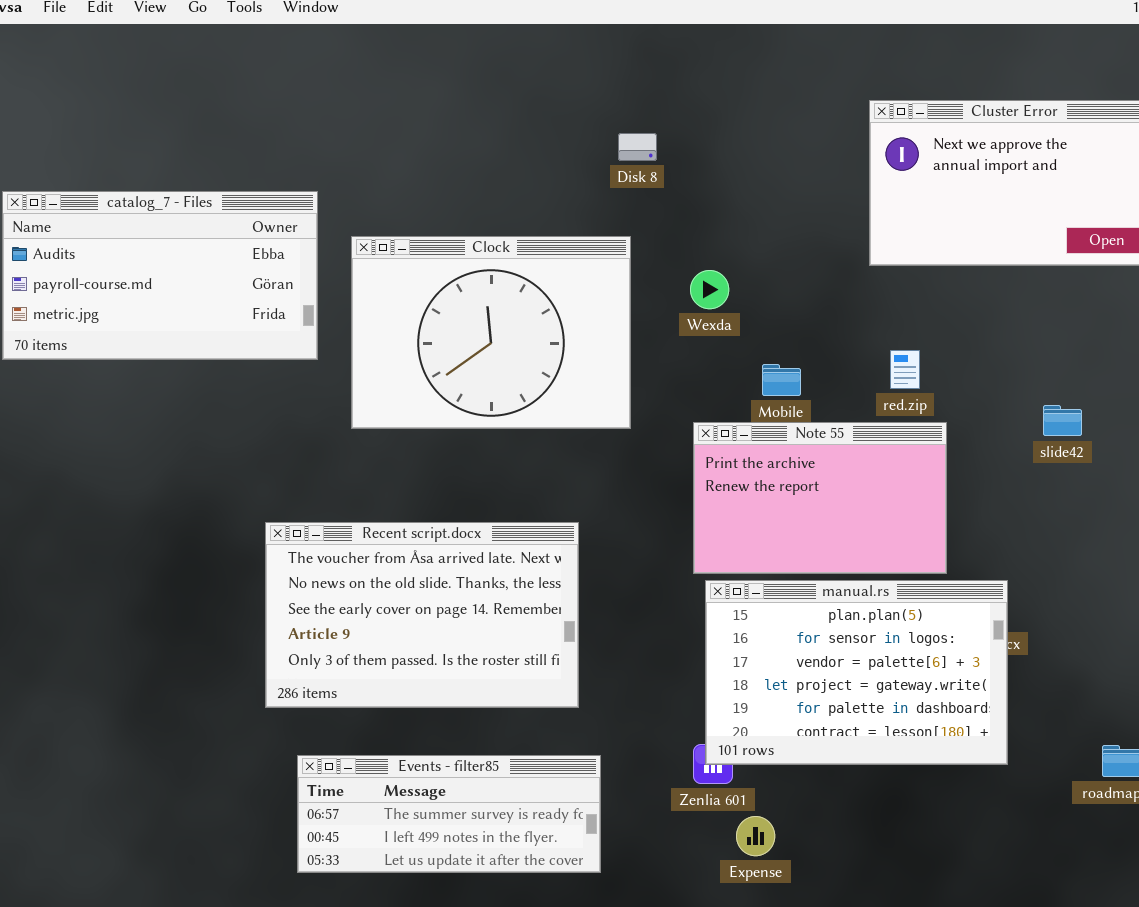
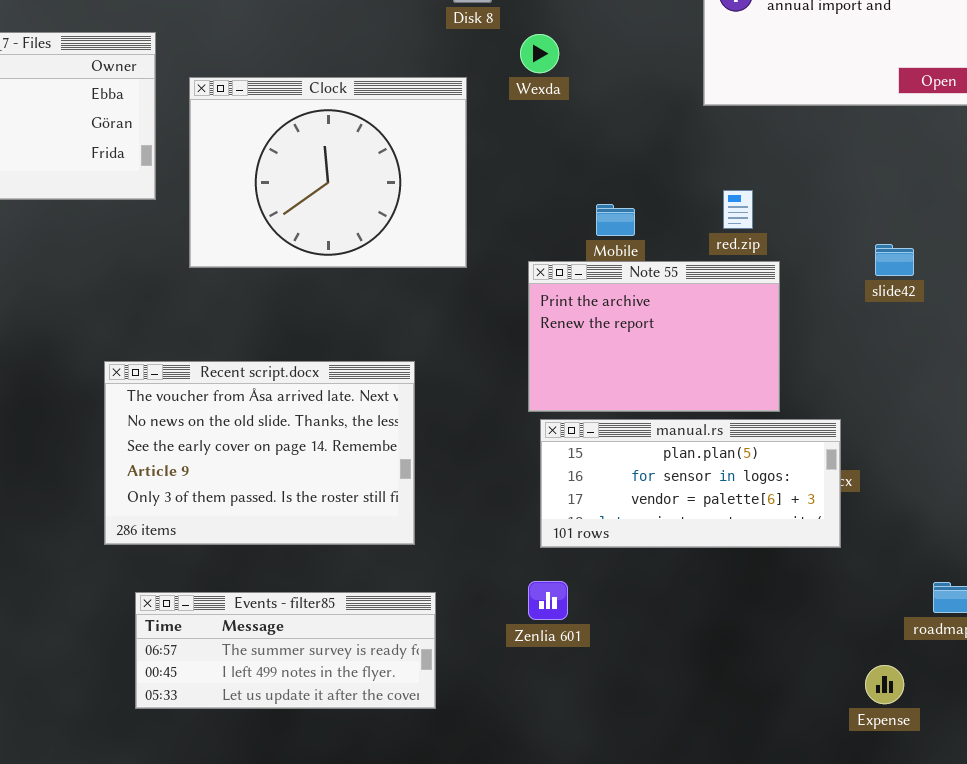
Wexda: [690,270,729,309] -> [520,34,559,73], moved
manual.rs: [705,580,1008,765] -> [540,419,841,548], resized
Expense: [736,816,775,856] -> [865,665,904,704], moved

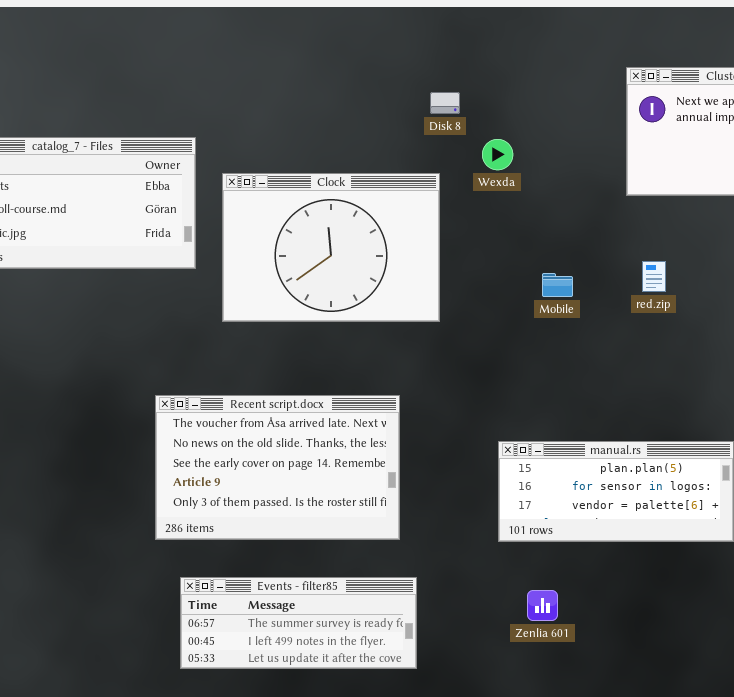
Note 55: [528,261,780,412] -> none, closed
Zenlia 601: [528,581,568,620] -> [527,590,558,621], moved

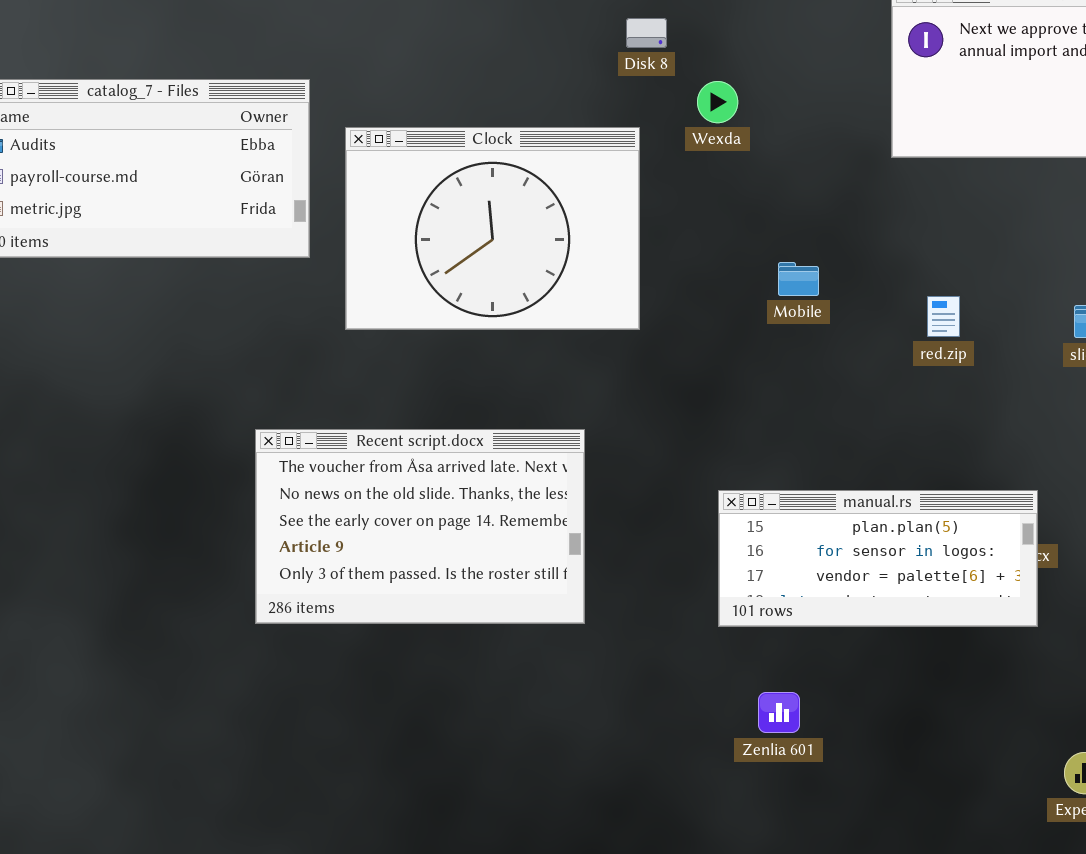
red.zip: [642,261,666,292] -> [927,296,960,337], moved
Events - filter85: [180,577,417,669] -> none, closed

